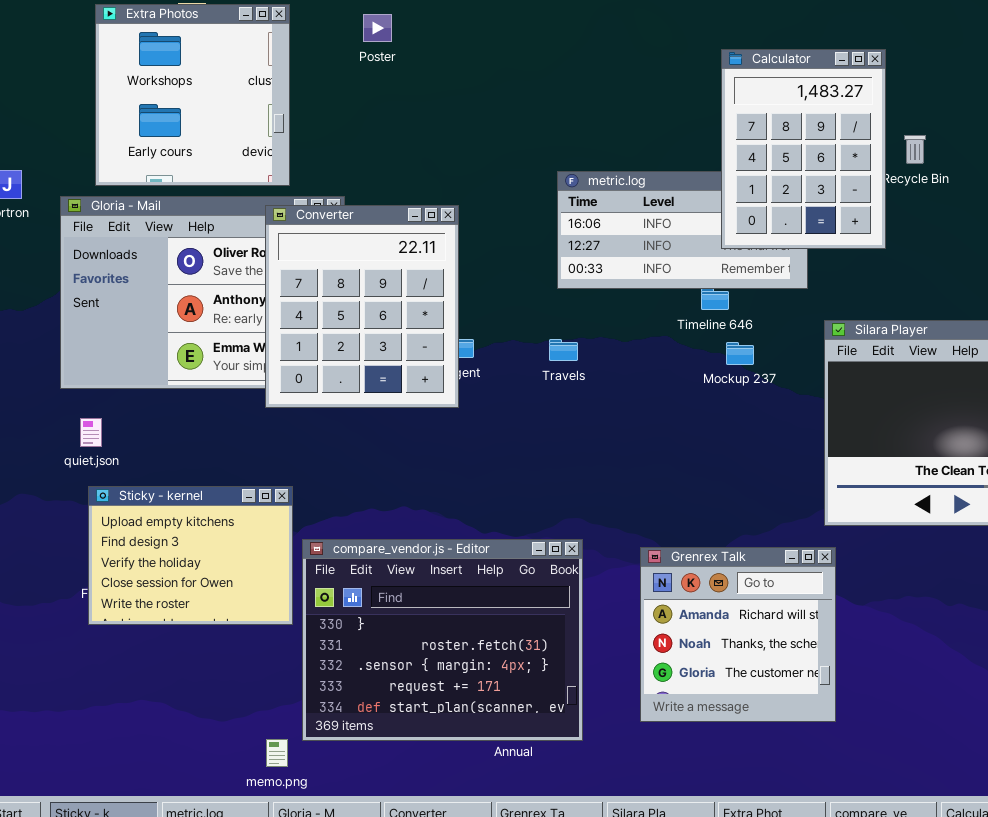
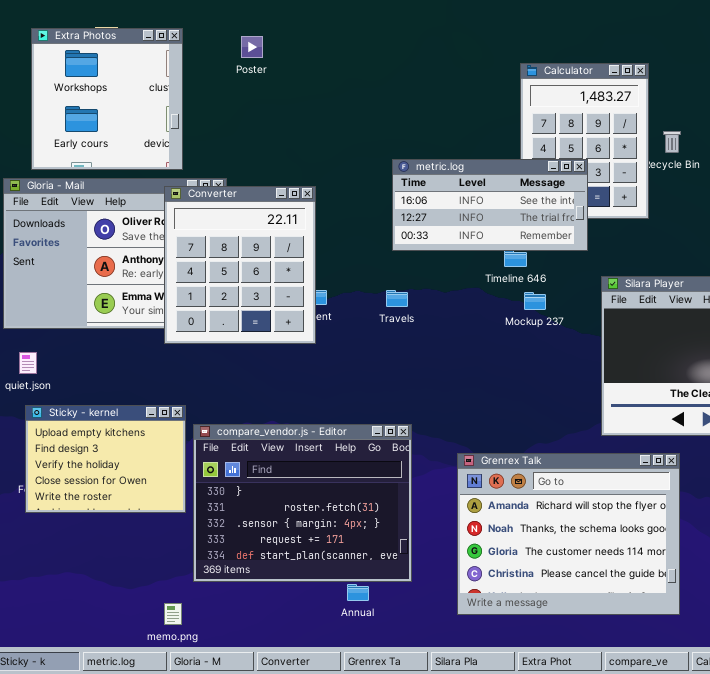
metric.log: [557,171,808,289] -> [392,159,588,251], raised
compare_vendor.js - Editor: [302,539,583,741] -> [193,424,412,582], moved
Grenrex Talk: [640,547,836,722] -> [457,453,680,615], resized

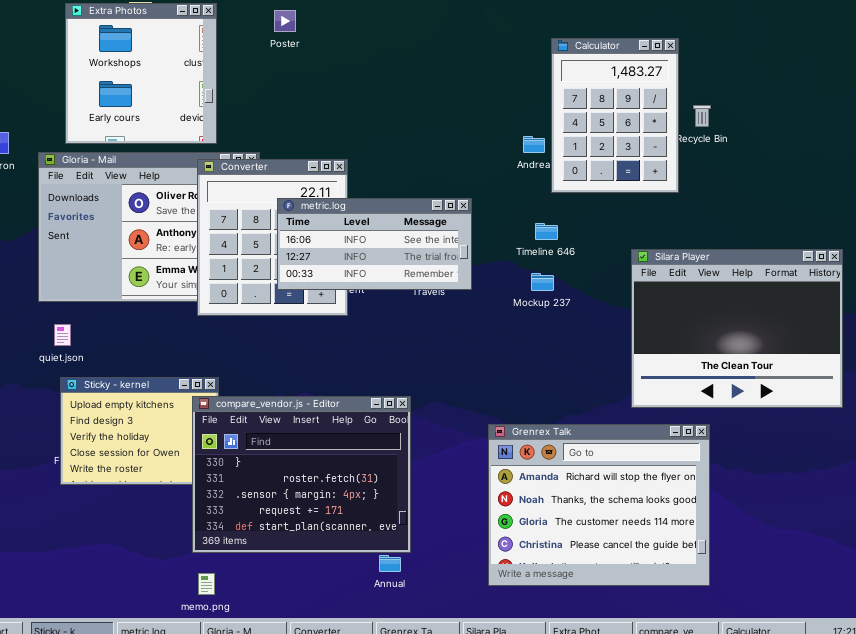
metric.log: [392,159,588,251] -> [277,198,472,290], moved
Mockup 237: [524,292,546,310] -> [531,273,554,291], moved
compare_vendor.js - Editor: [193,424,412,582] -> [192,396,411,553], moved

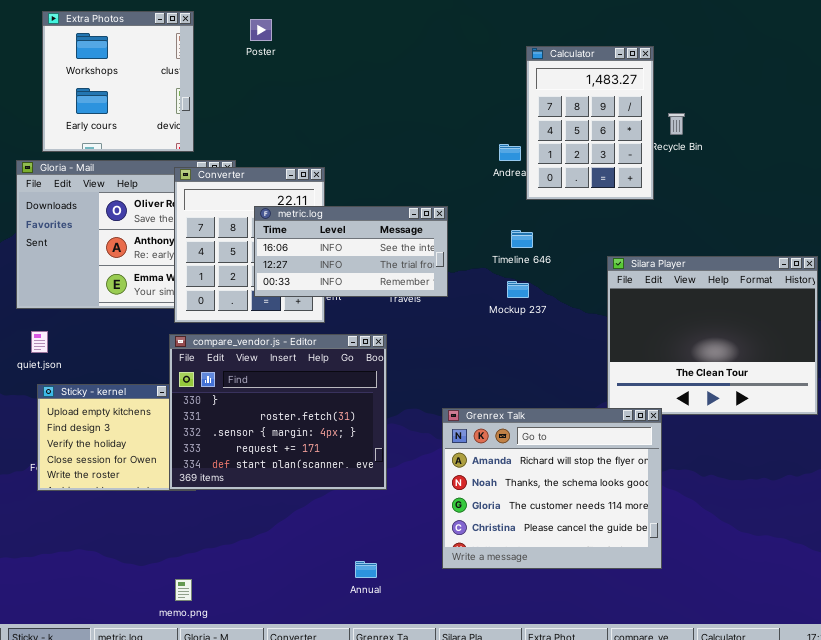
compare_vendor.js - Editor: [192,396,411,553] -> [169,334,387,490], moved
Grenrex Talk: [488,424,710,586] -> [442,408,662,569], moved

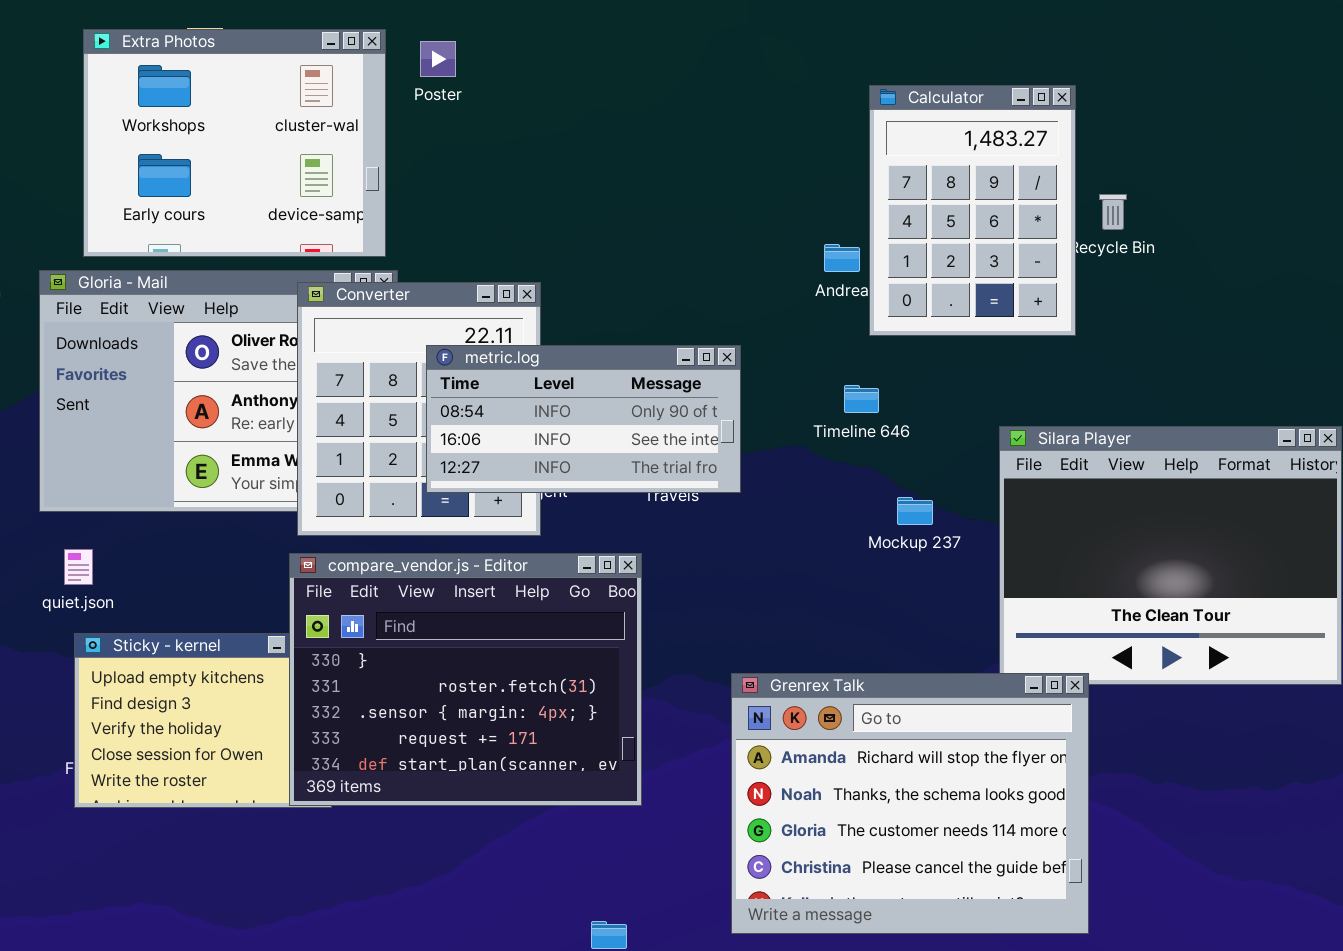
Extra Photos: [42,11,194,152] -> [83,29,386,257], resized
metric.log: [254,206,448,297] -> [426,345,741,493], scrolled up 1 row
Mockup 237: [507,281,529,298] -> [897,497,933,525], moved

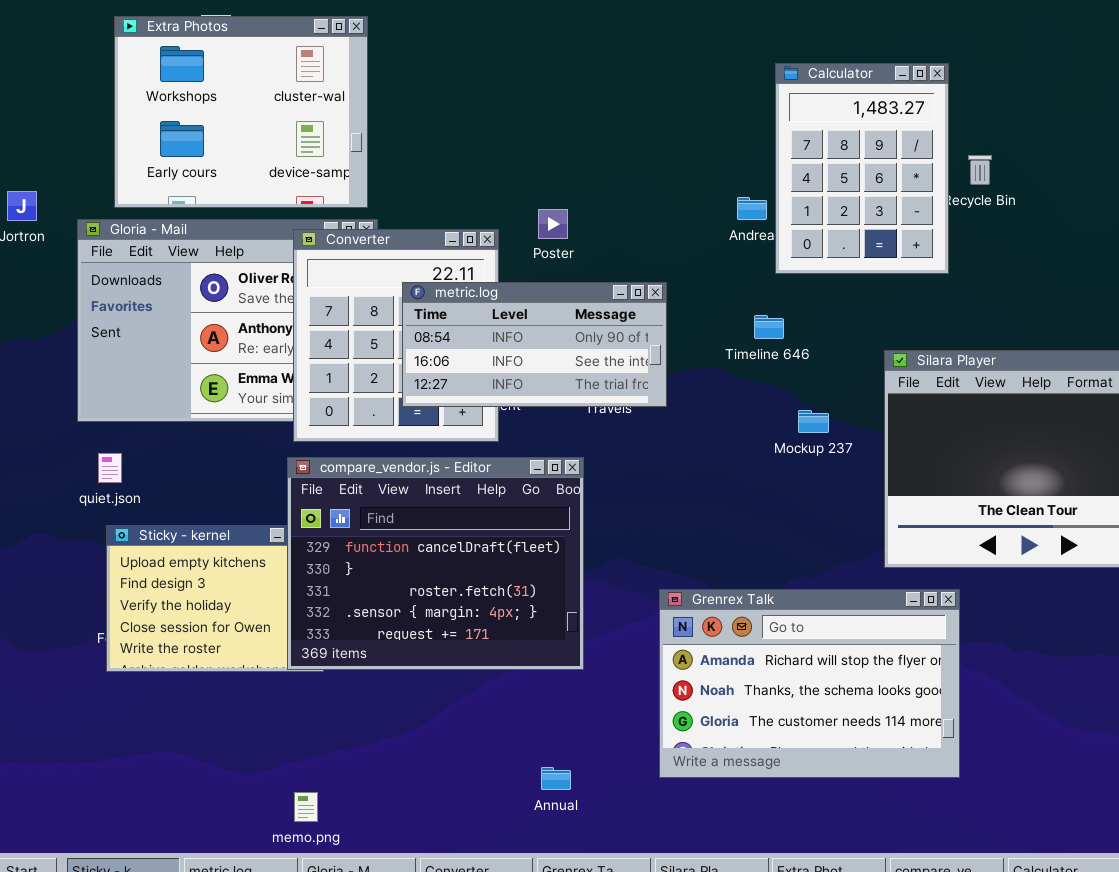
Poster: [420,41,456,77] -> [538,209,568,239], moved
compare_vendor.js - Editor: [289,553,642,806] -> [287,457,584,670], scrolled up 1 row
Grenrex Talk: [731,673,1089,934] -> [659,589,960,778], resized

